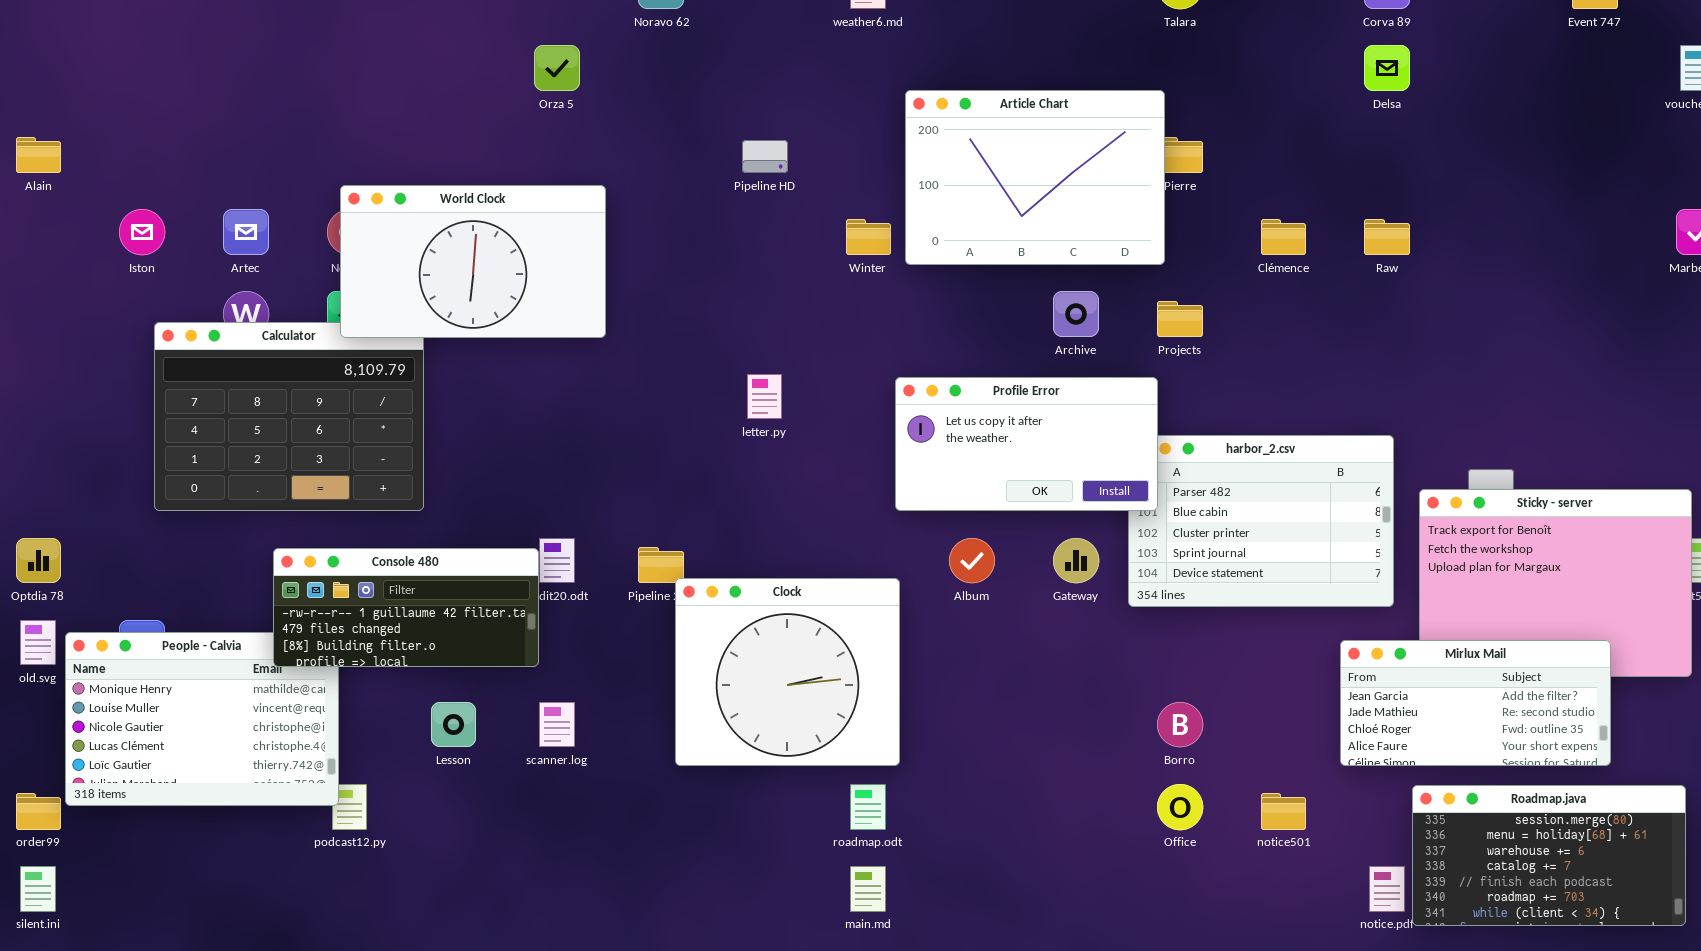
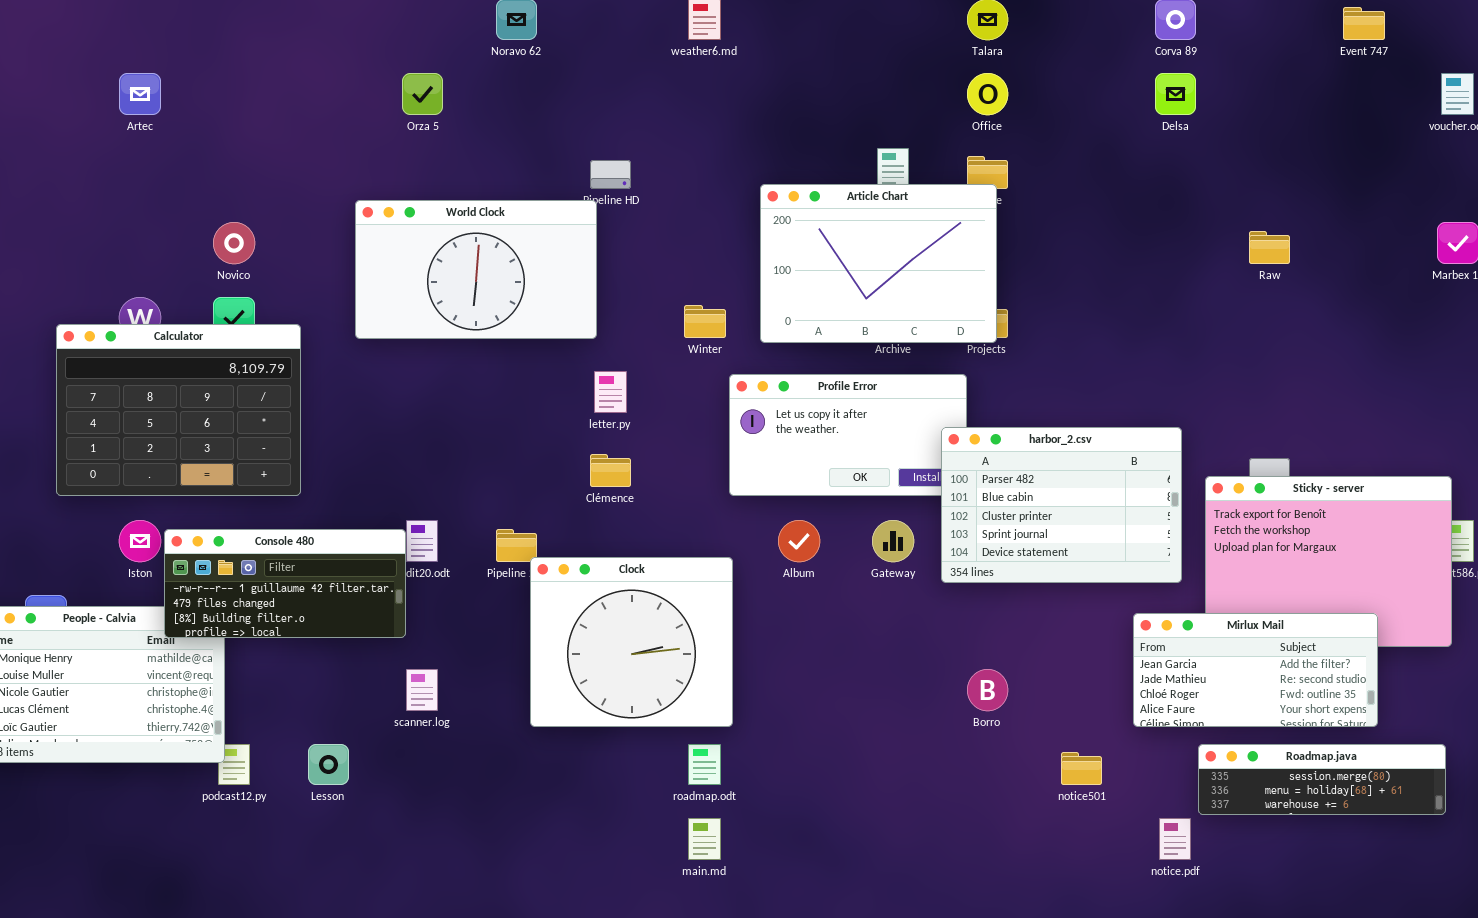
Article Chart: [905,90,1165,265] -> [760,184,997,343], moved
World Clock: [340,185,606,338] -> [355,200,597,339], moved
Iston: [119,209,165,255] -> [119,520,161,562], moved
Artec: [223,209,269,255] -> [119,73,161,115], moved
Winter: [846,219,891,255] -> [684,305,726,338], moved
Clémence: [1261,219,1306,255] -> [590,454,631,487], moved
Raw: [1364,219,1410,255] -> [1249,231,1290,264], moved
harbor_2.csv: [1128,435,1394,607] -> [941,427,1182,583], raised
Lesson: [431,702,476,747] -> [308,744,349,785], moved
Office: [1157,784,1203,830] -> [967,73,1008,115], moved
Roadmap.java: [1412,785,1686,926] -> [1198,744,1446,815], resized

